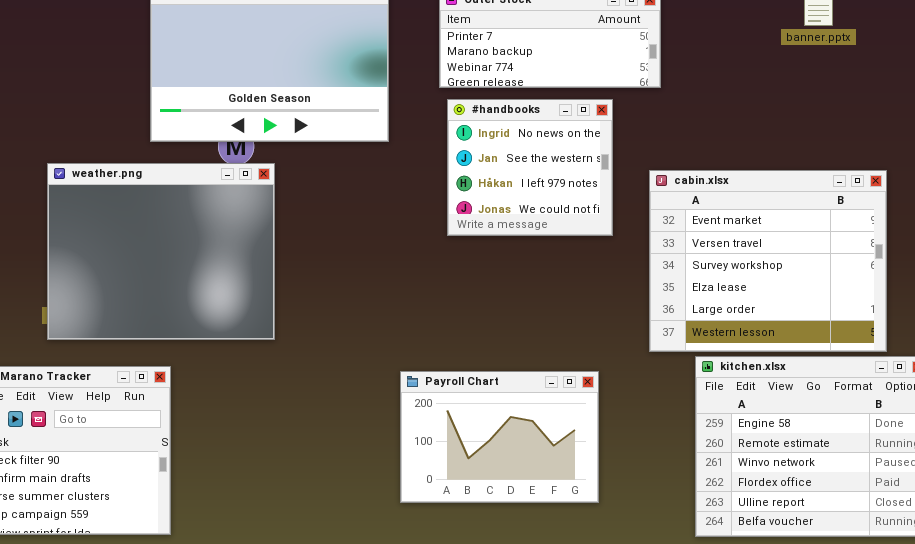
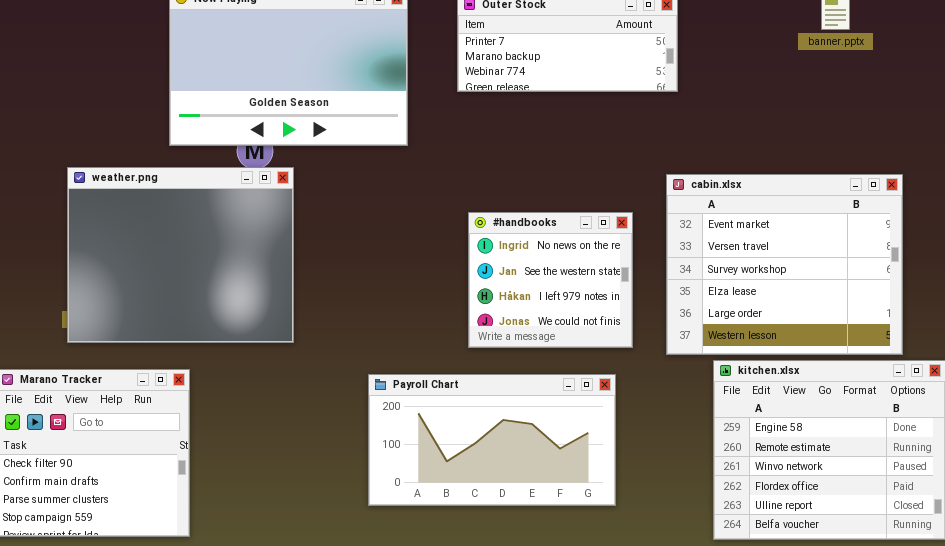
#handbooks: [447,99,613,236] -> [468,212,633,348], moved
Payroll Chart: [400,371,599,503] -> [368,374,616,506], resized

